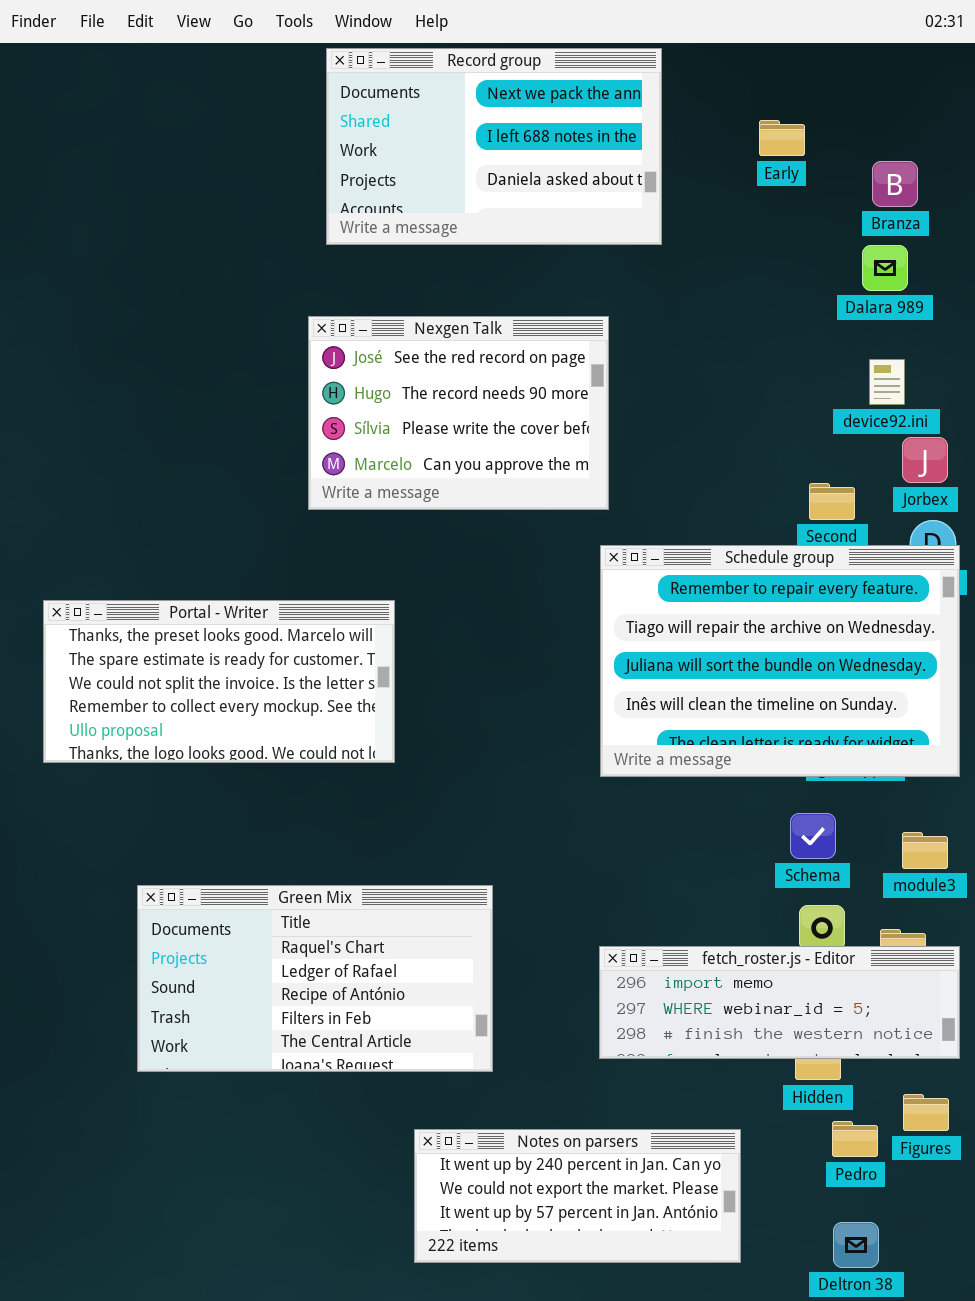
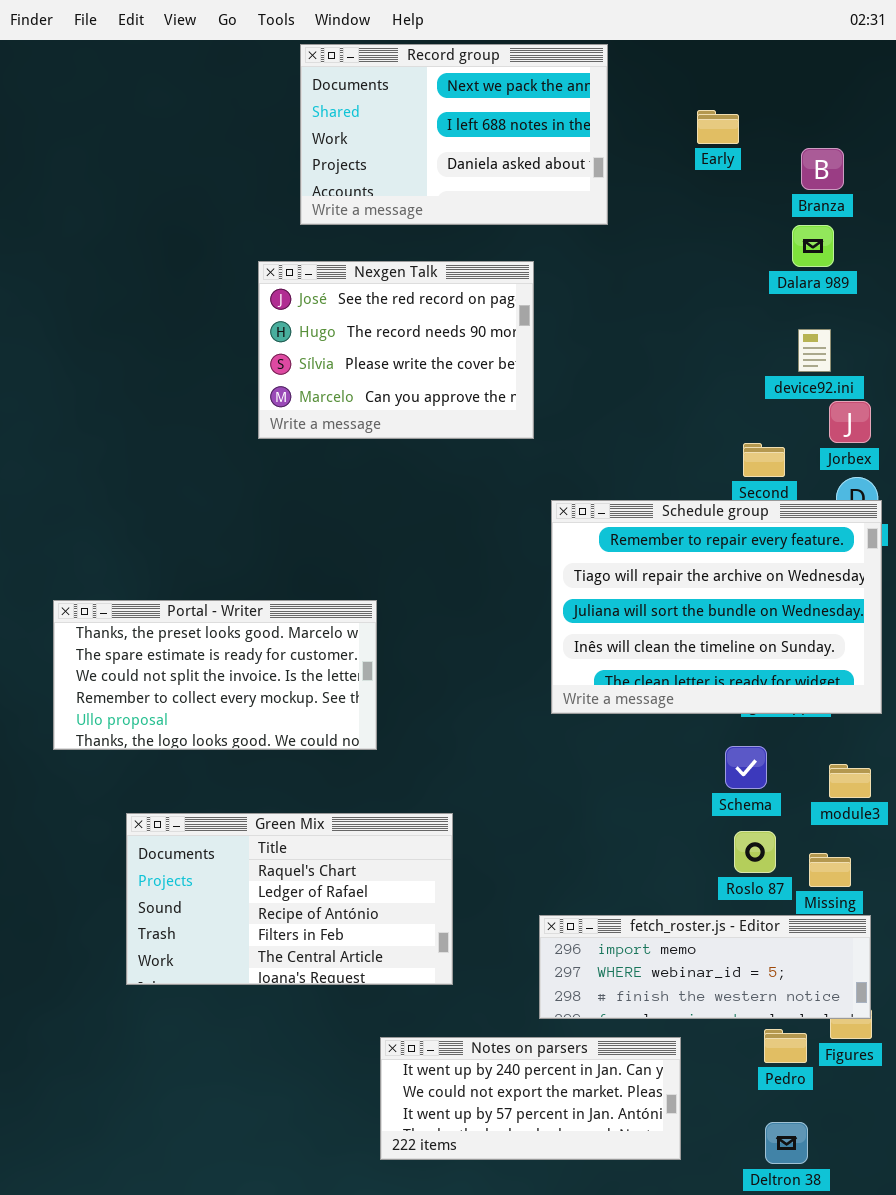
Nexgen Talk: [308,316,609,510] -> [258,261,534,439], moved
Portal - Writer: [43,600,395,763] -> [53,600,377,750], moved
fetch_roster.js - Editor: [599,946,960,1059] -> [539,915,871,1019], moved

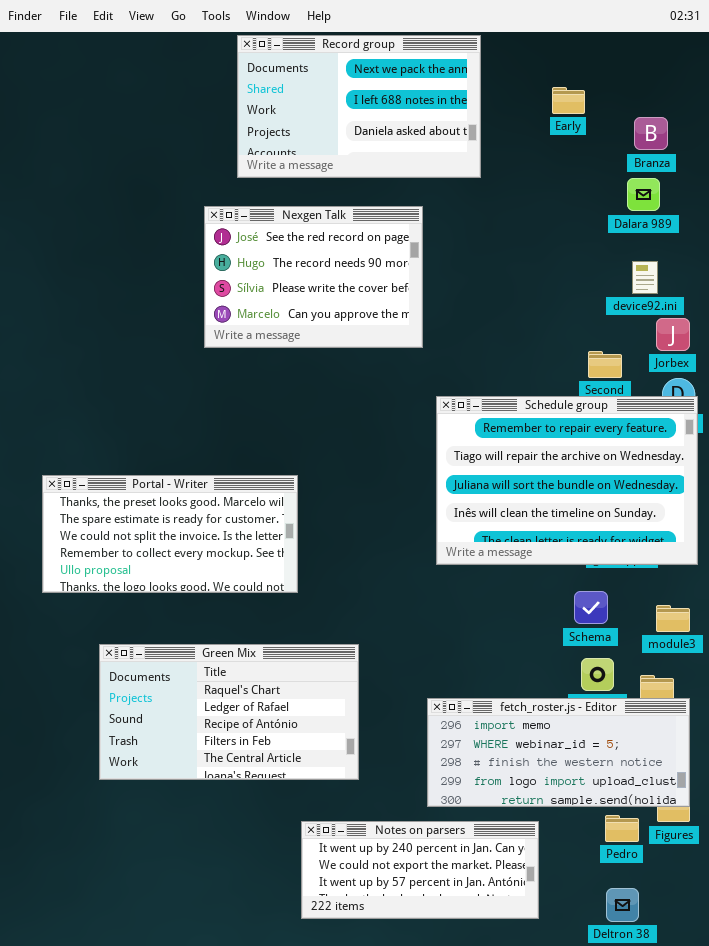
fetch_roster.js - Editor: [539,915,871,1019] -> [427,698,690,807], resized

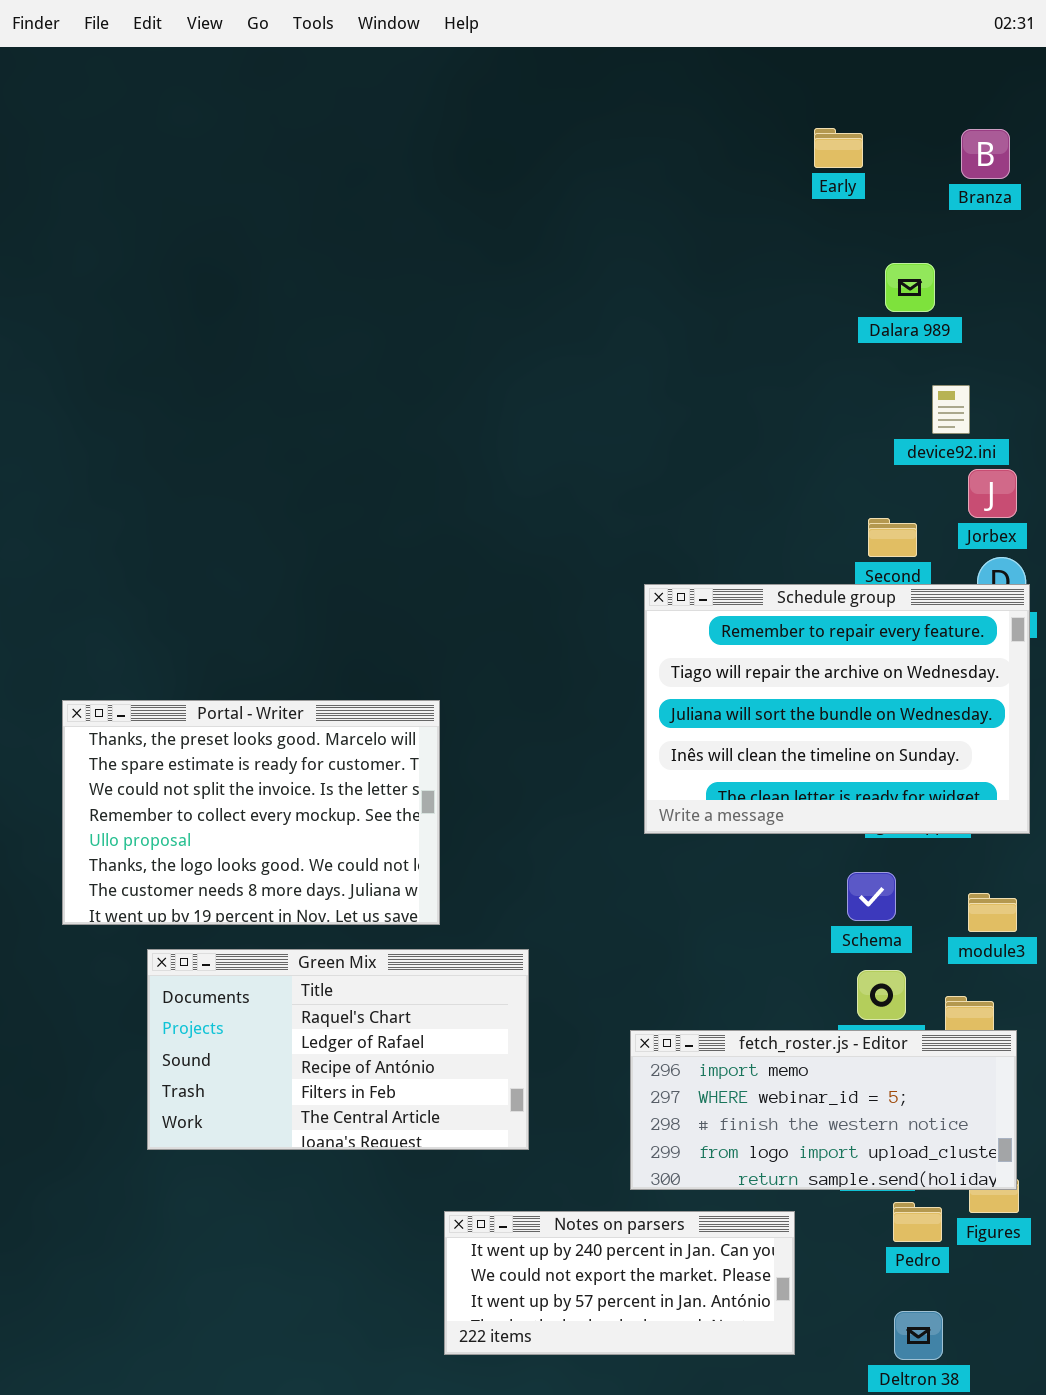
Record group: [237,35,481,178] -> none, closed
Branza: [634,117,668,150] -> [961,129,1010,179], moved
Dalara 989: [627,178,660,211] -> [885,263,935,312], moved
Nexgen Talk: [204,206,423,348] -> none, closed
Portal - Writer: [42,475,298,593] -> [62,700,440,925], resized

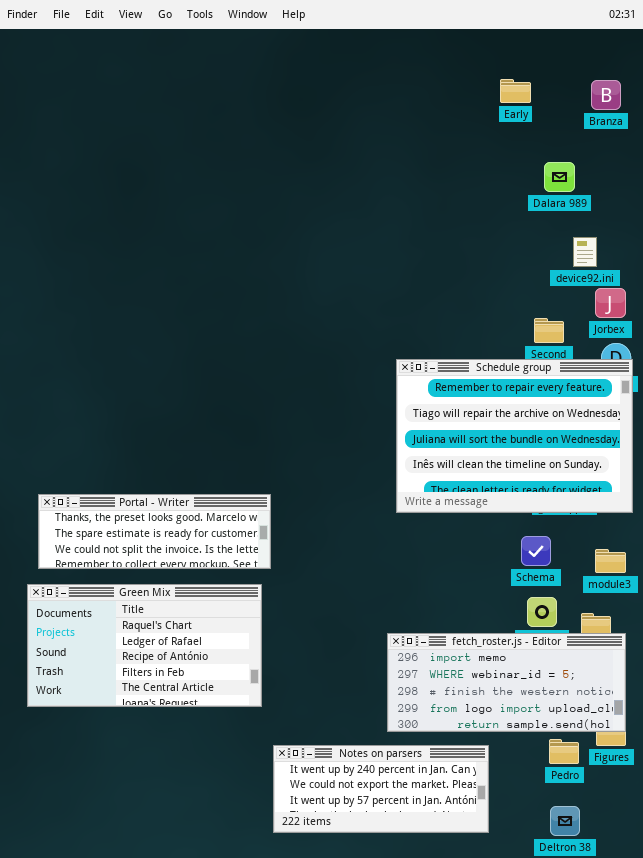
Portal - Writer: [62,700,440,925] -> [38,494,271,569], resized
Green Mix: [147,949,529,1150] -> [27,584,262,707], moved

